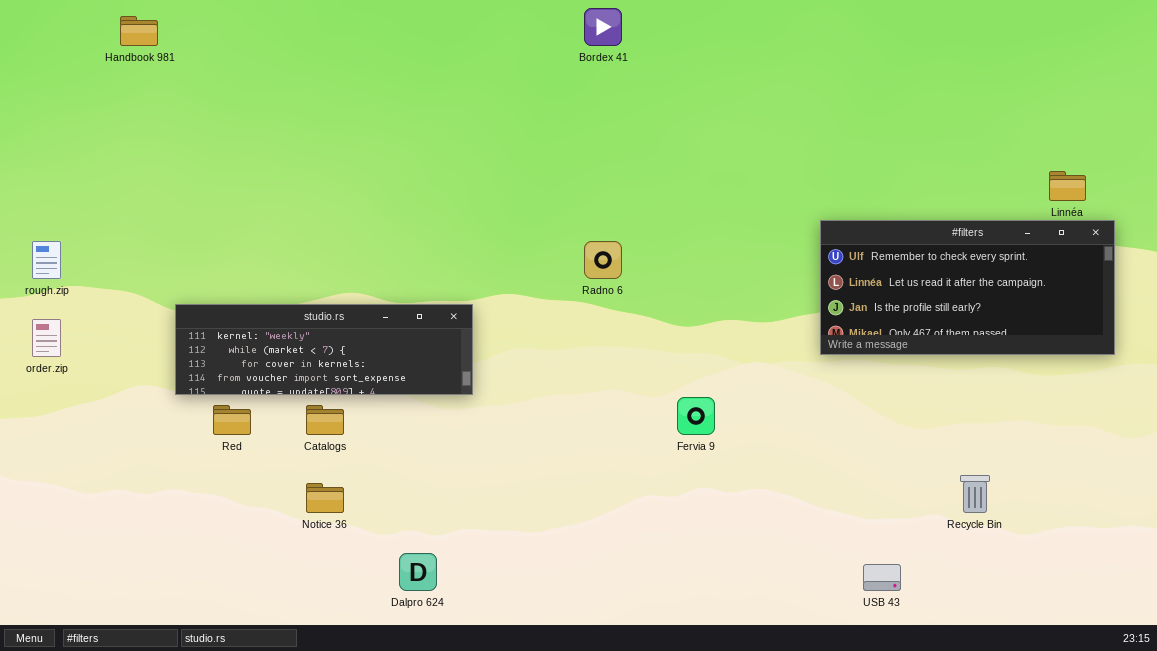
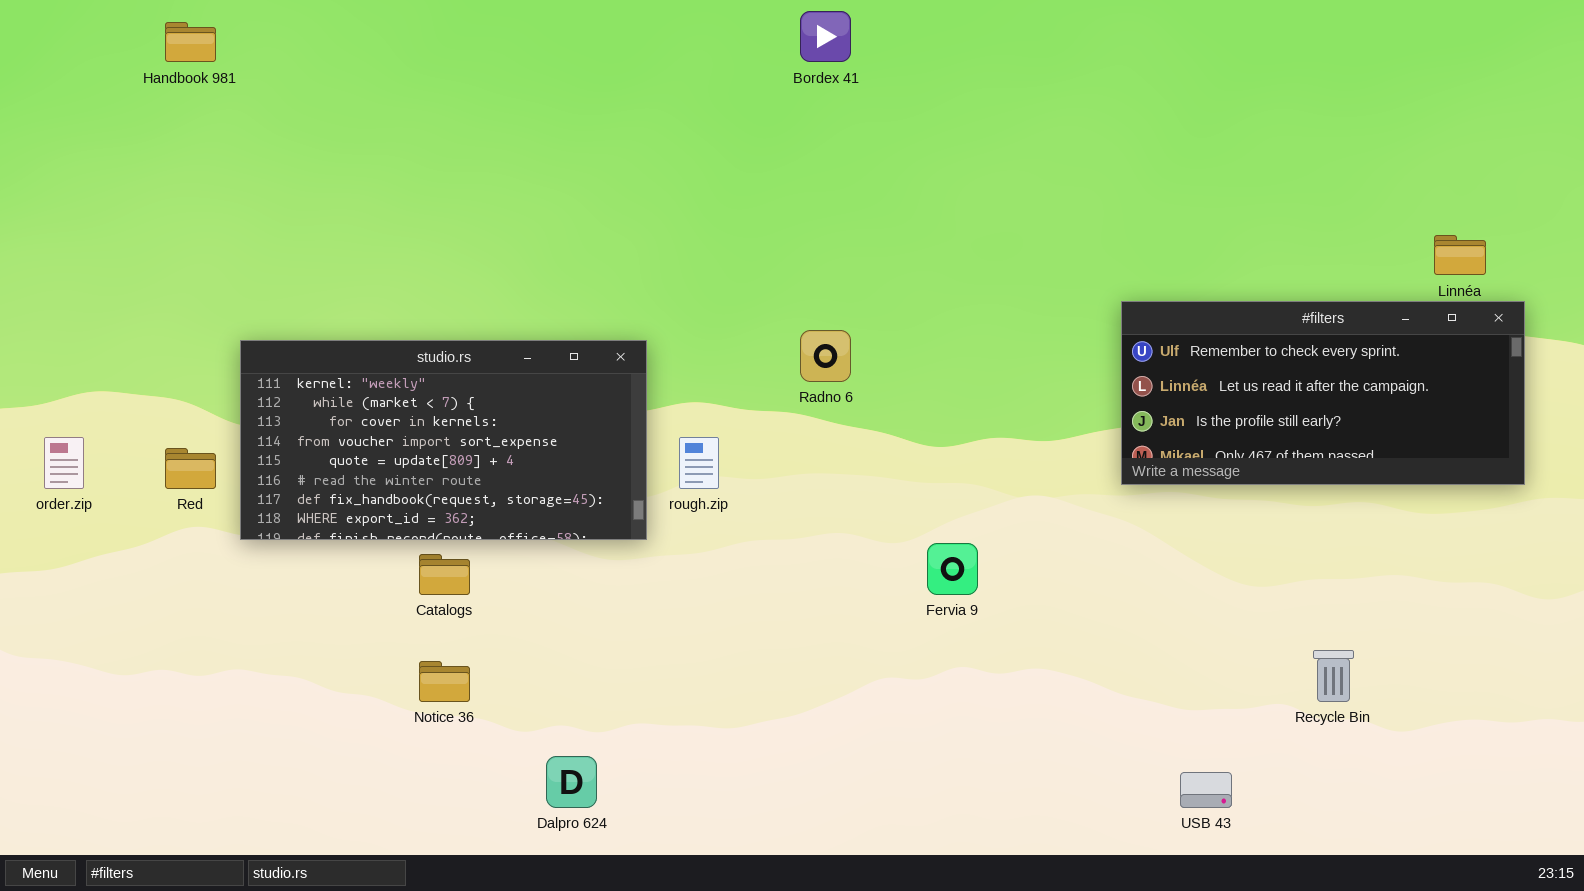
rough.zip: [32,241,61,279] -> [679,437,719,489], moved
studio.rs: [175,304,473,395] -> [240,340,647,540], resized
Red: [213,405,251,435] -> [165,448,216,489], moved

